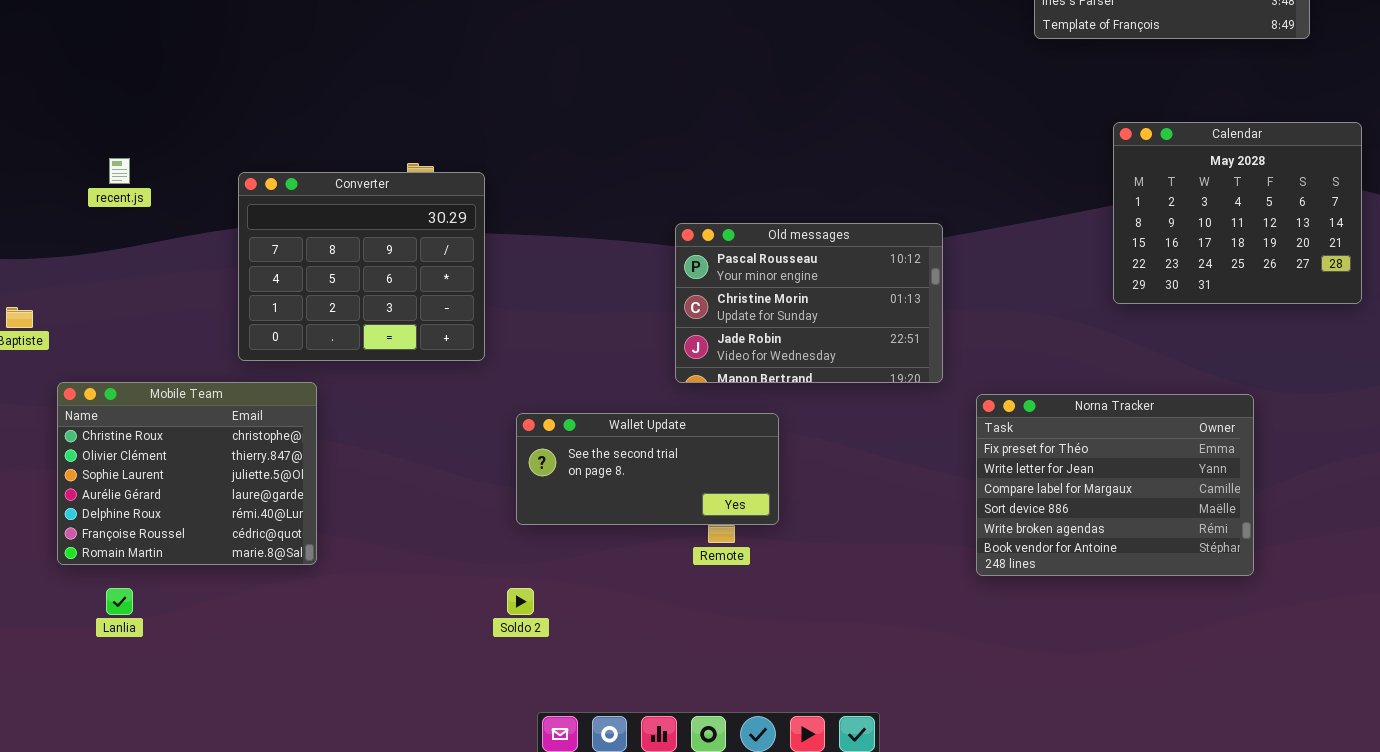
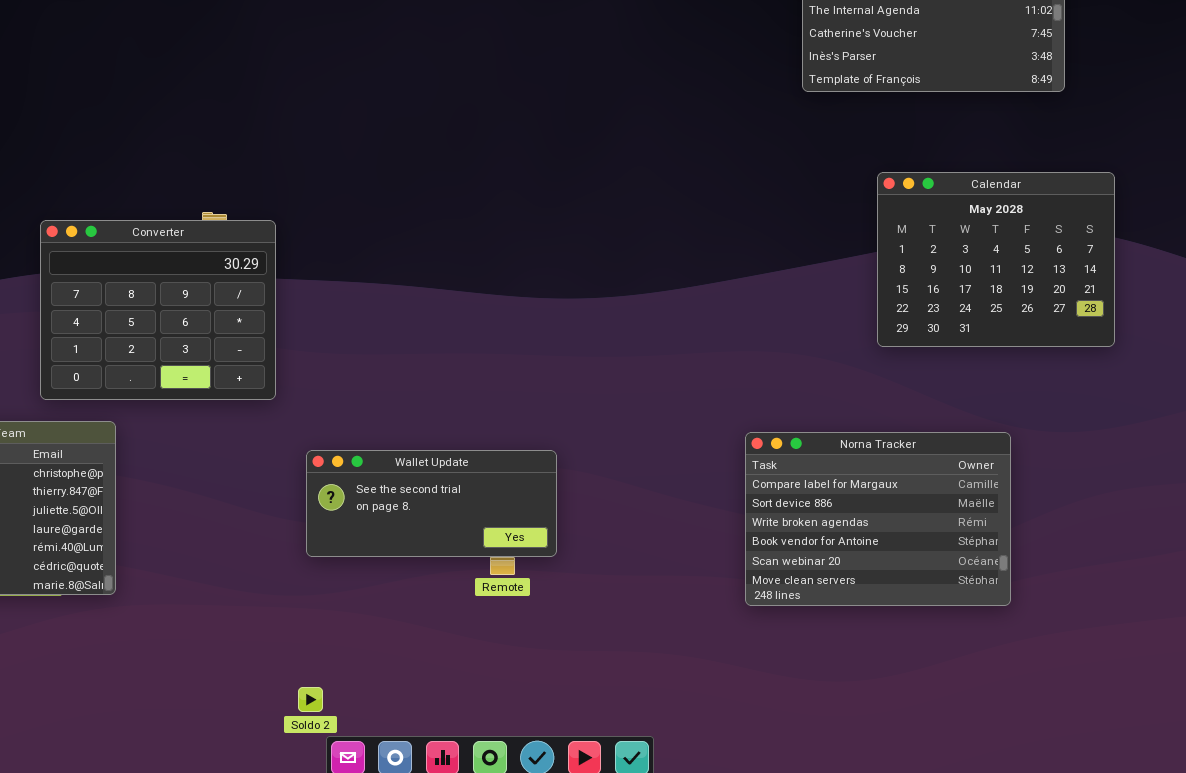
Old messages: [675,223,943,383] -> none, closed
Norna Tracker: [976,394,1254,576] -> [745,432,1011,606], scrolled down 2 rows
Soldo 2: [507,588,534,615] -> [298,687,323,712], moved

